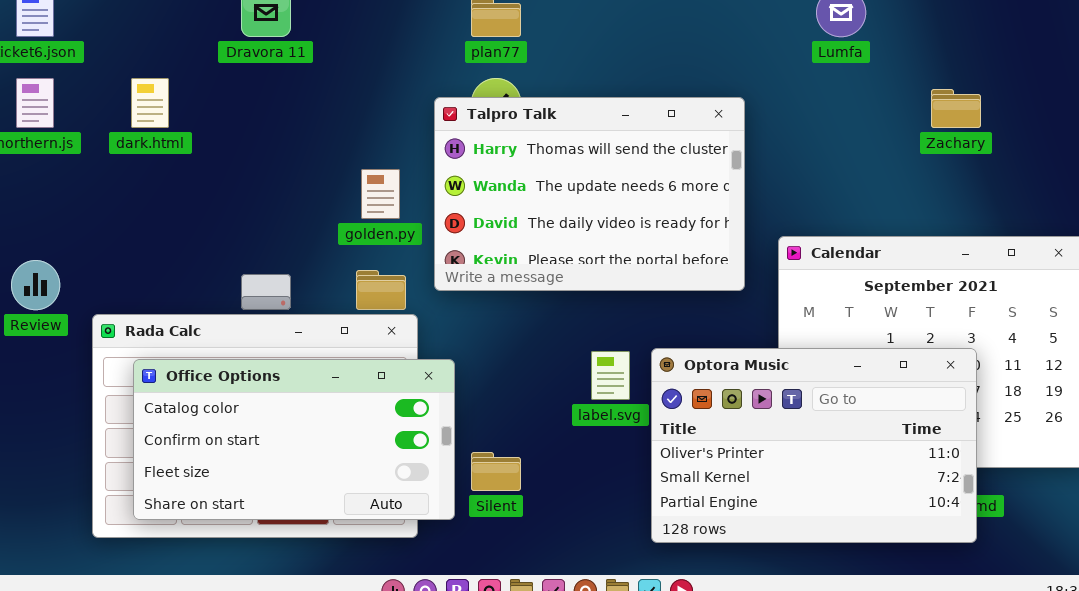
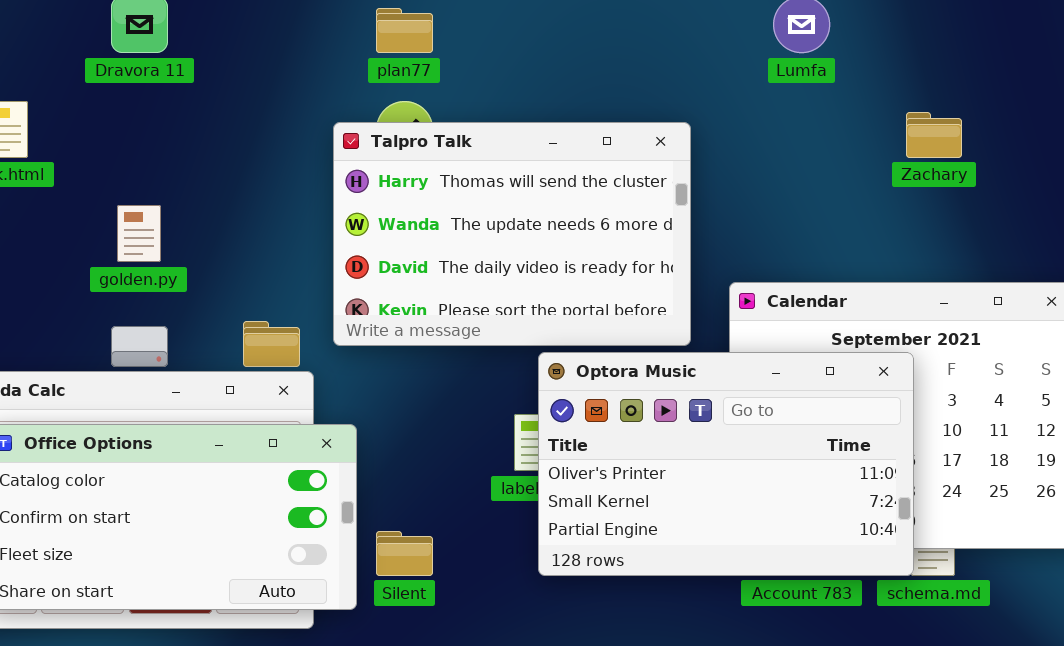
golden.py: [361,169,400,219] -> [117,205,161,262], moved
Optora Music: [651,348,977,543] -> [538,352,914,576], moved

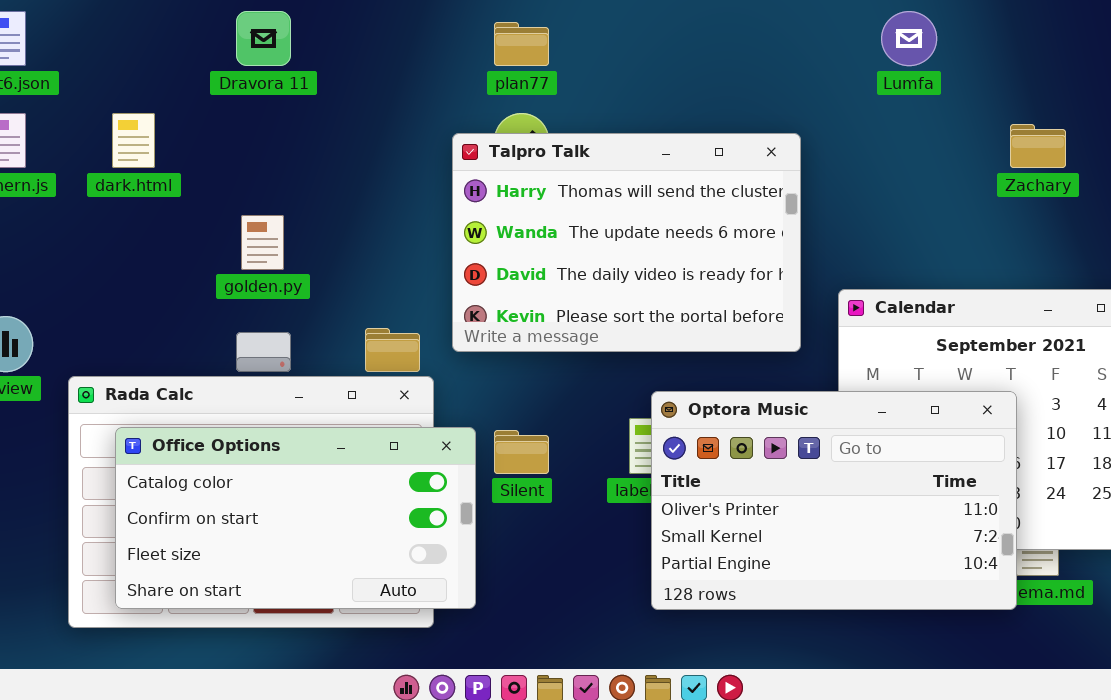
Optora Music: [538,352,914,576] -> [651,391,1017,610], moved
Silent: [376,531,433,576] -> [494,430,549,474], moved

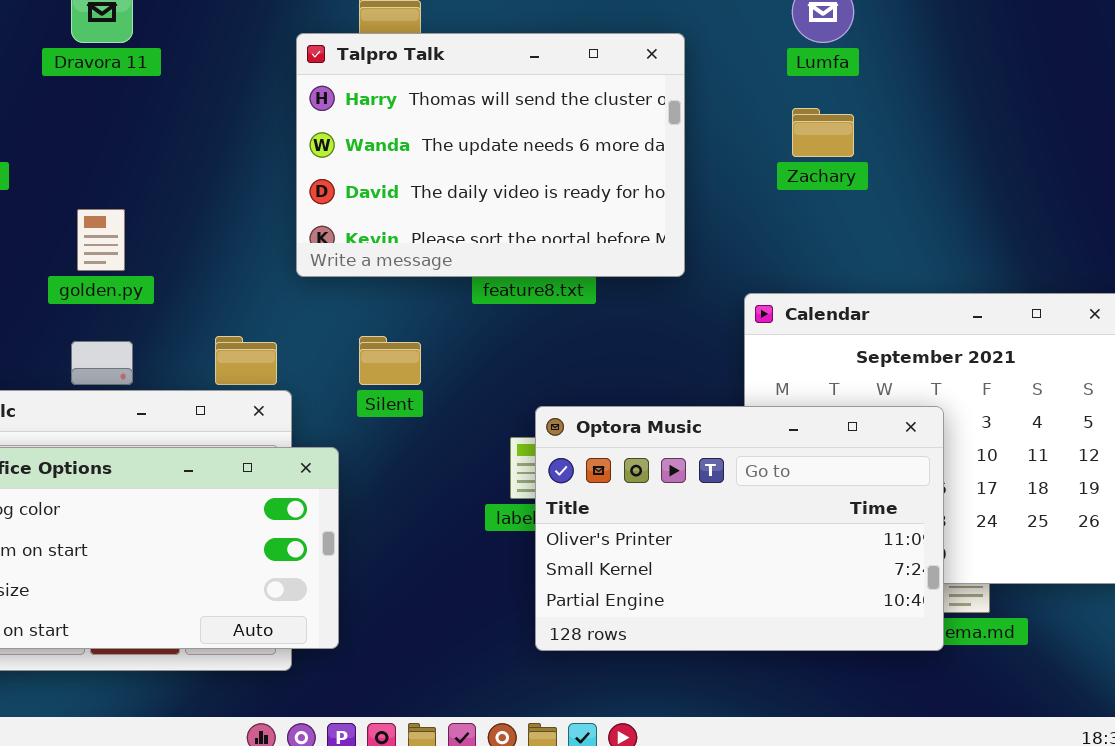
Zachary: [1010,124,1066,168] -> [792,108,854,157], moved
Talpro Talk: [452,133,801,352] -> [296,33,685,277], moved
Silent: [494,430,549,474] -> [359,336,421,385], moved

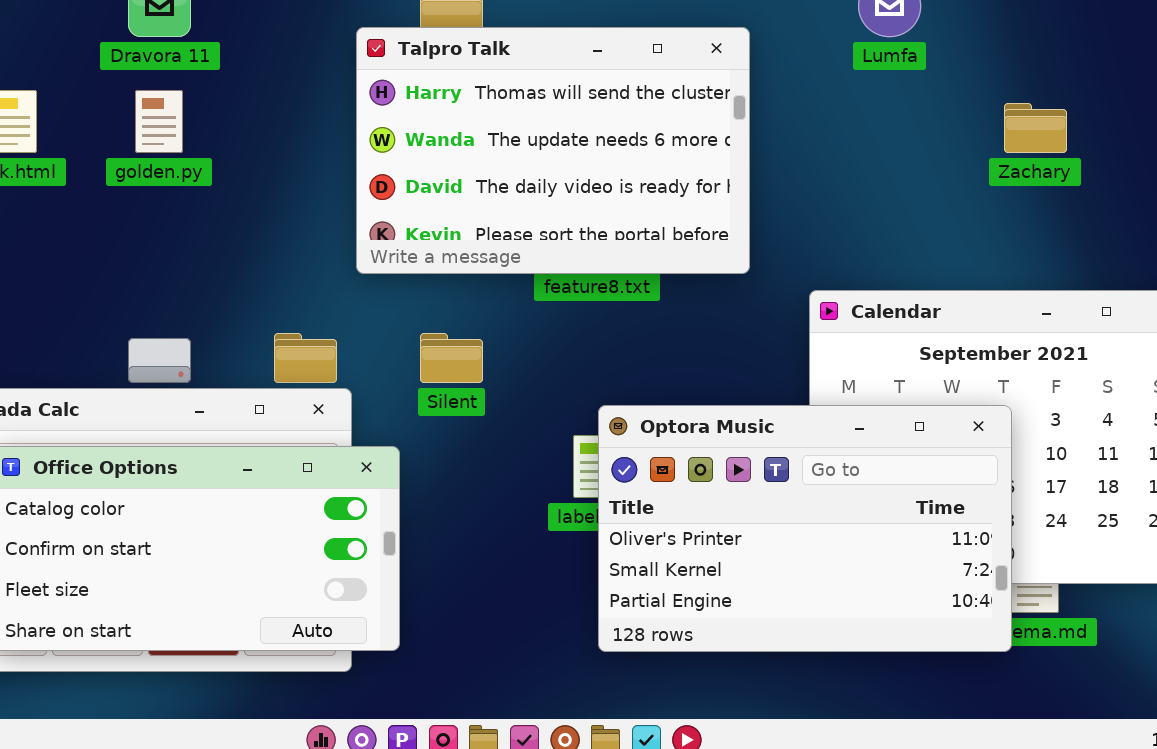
Zachary: [792,108,854,157] -> [1004,103,1067,153], moved
golden.py: [77,209,125,271] -> [135,90,183,153], moved

